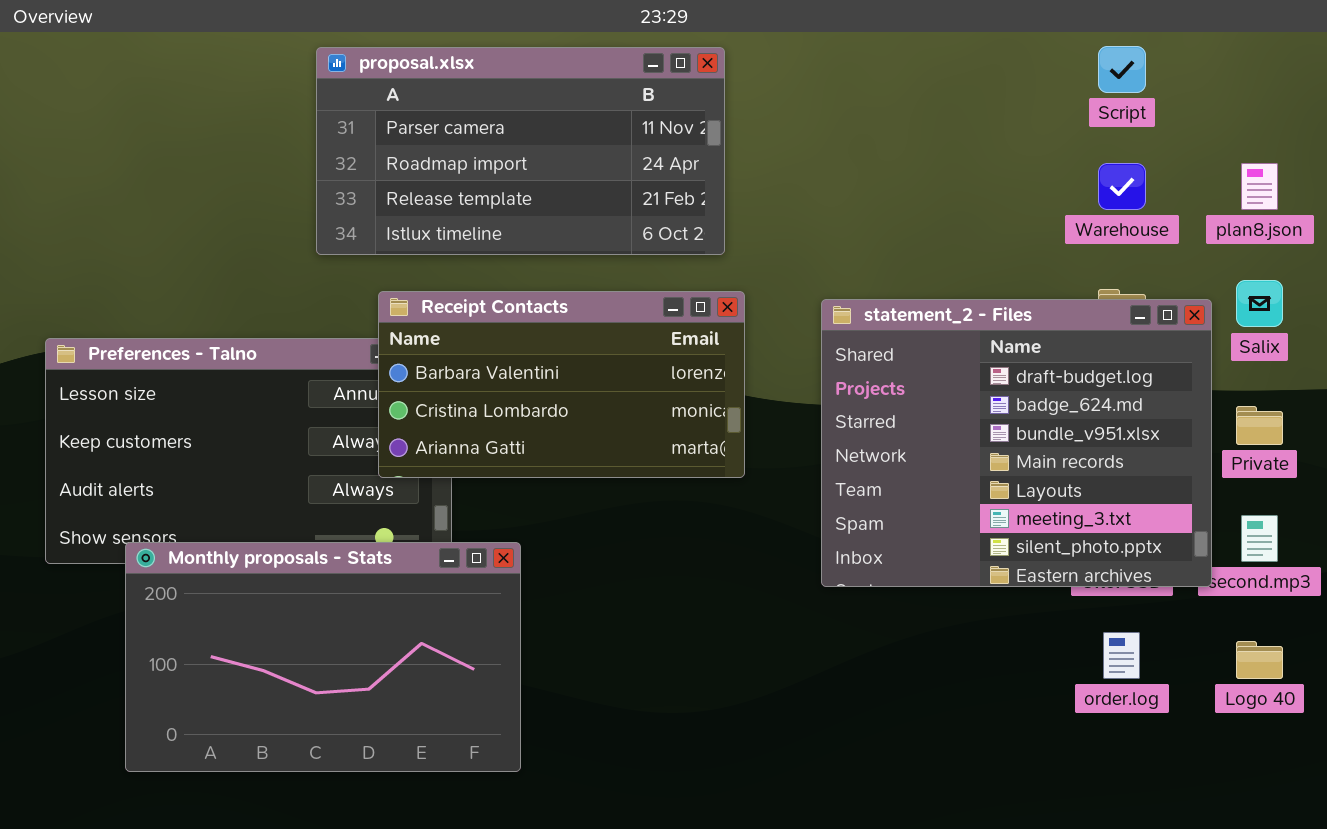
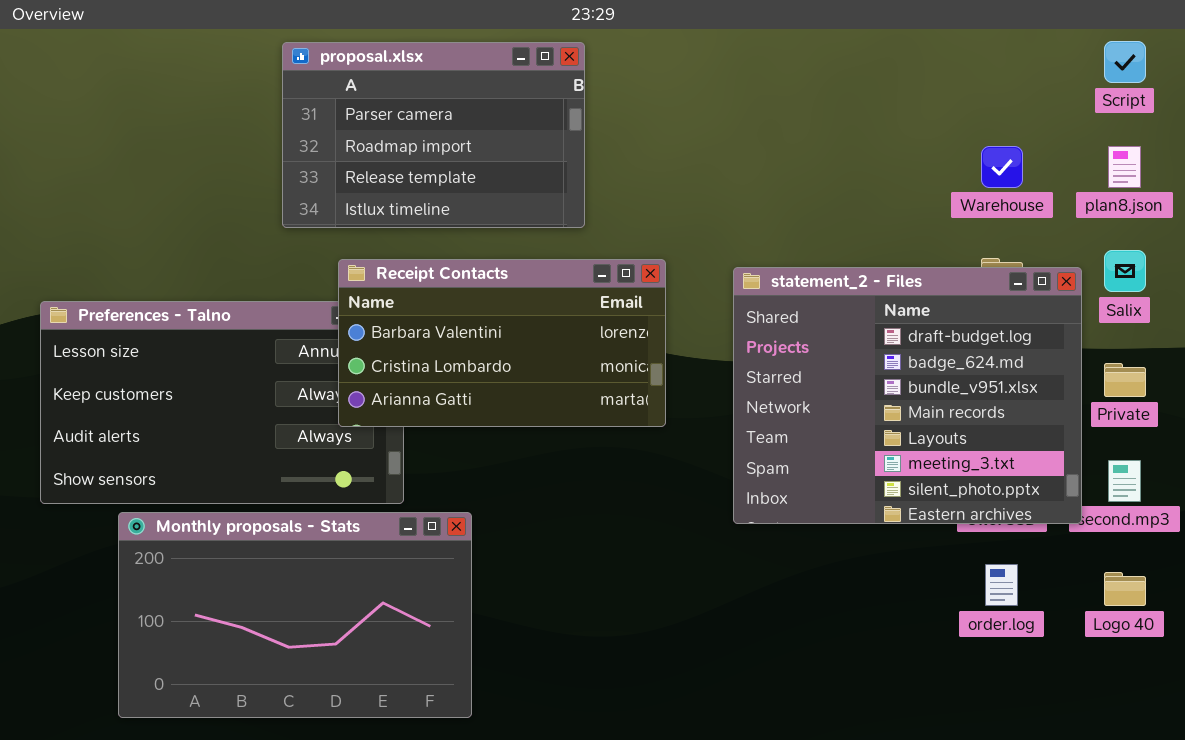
Script: [1098,46,1146,93] -> [1104,41,1146,83], moved
proposal.xlsx: [316,47,725,255] -> [282,42,585,228], resized
Monthly proposals - Stats: [125,542,521,772] -> [118,512,472,718], moved

